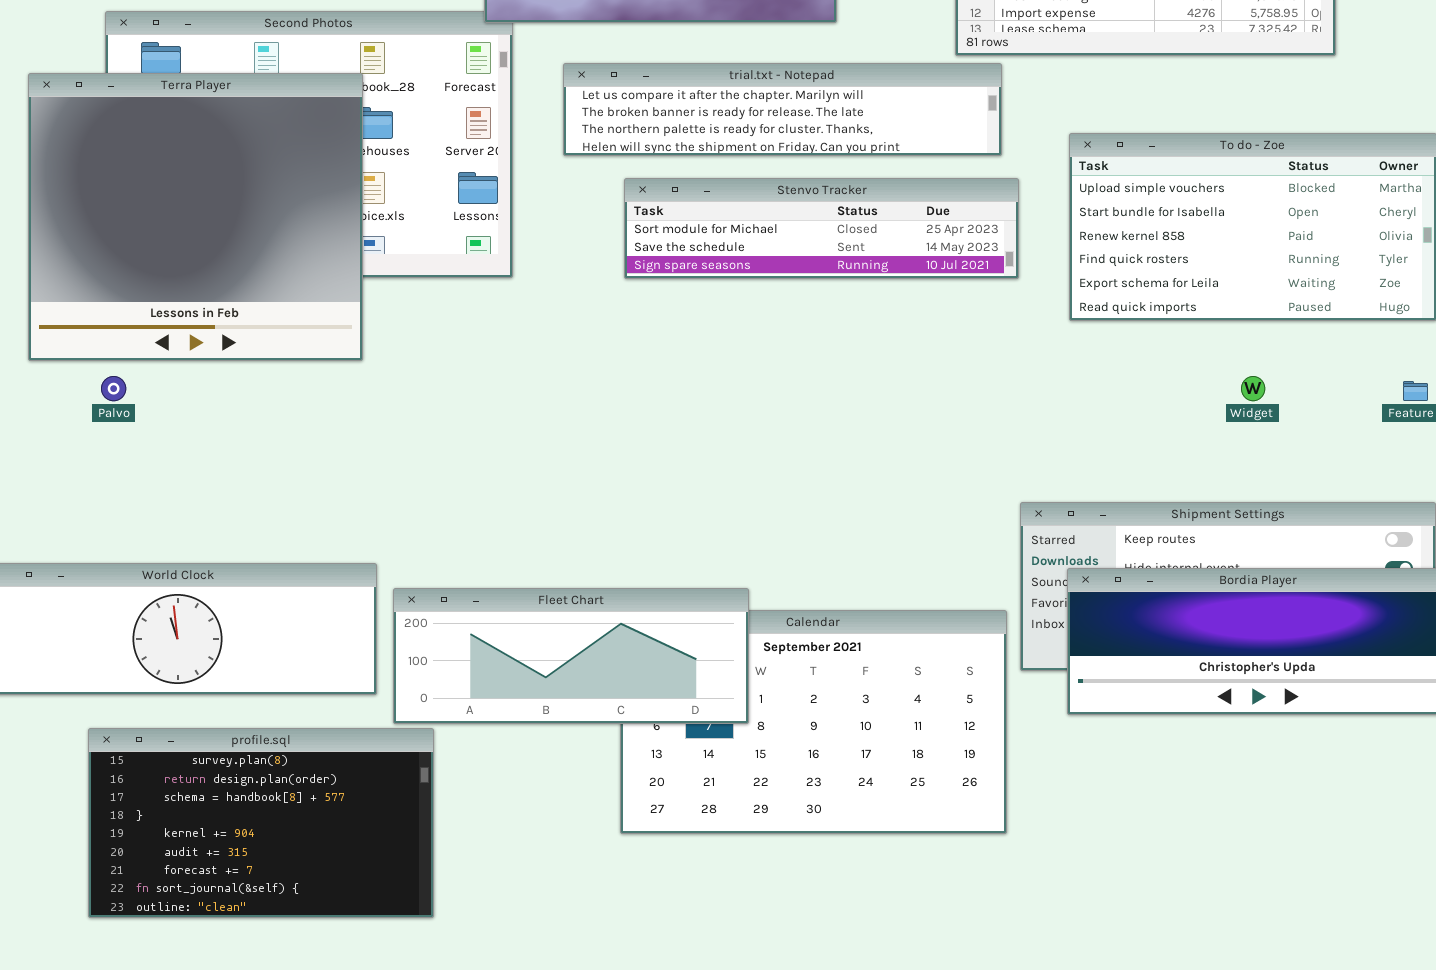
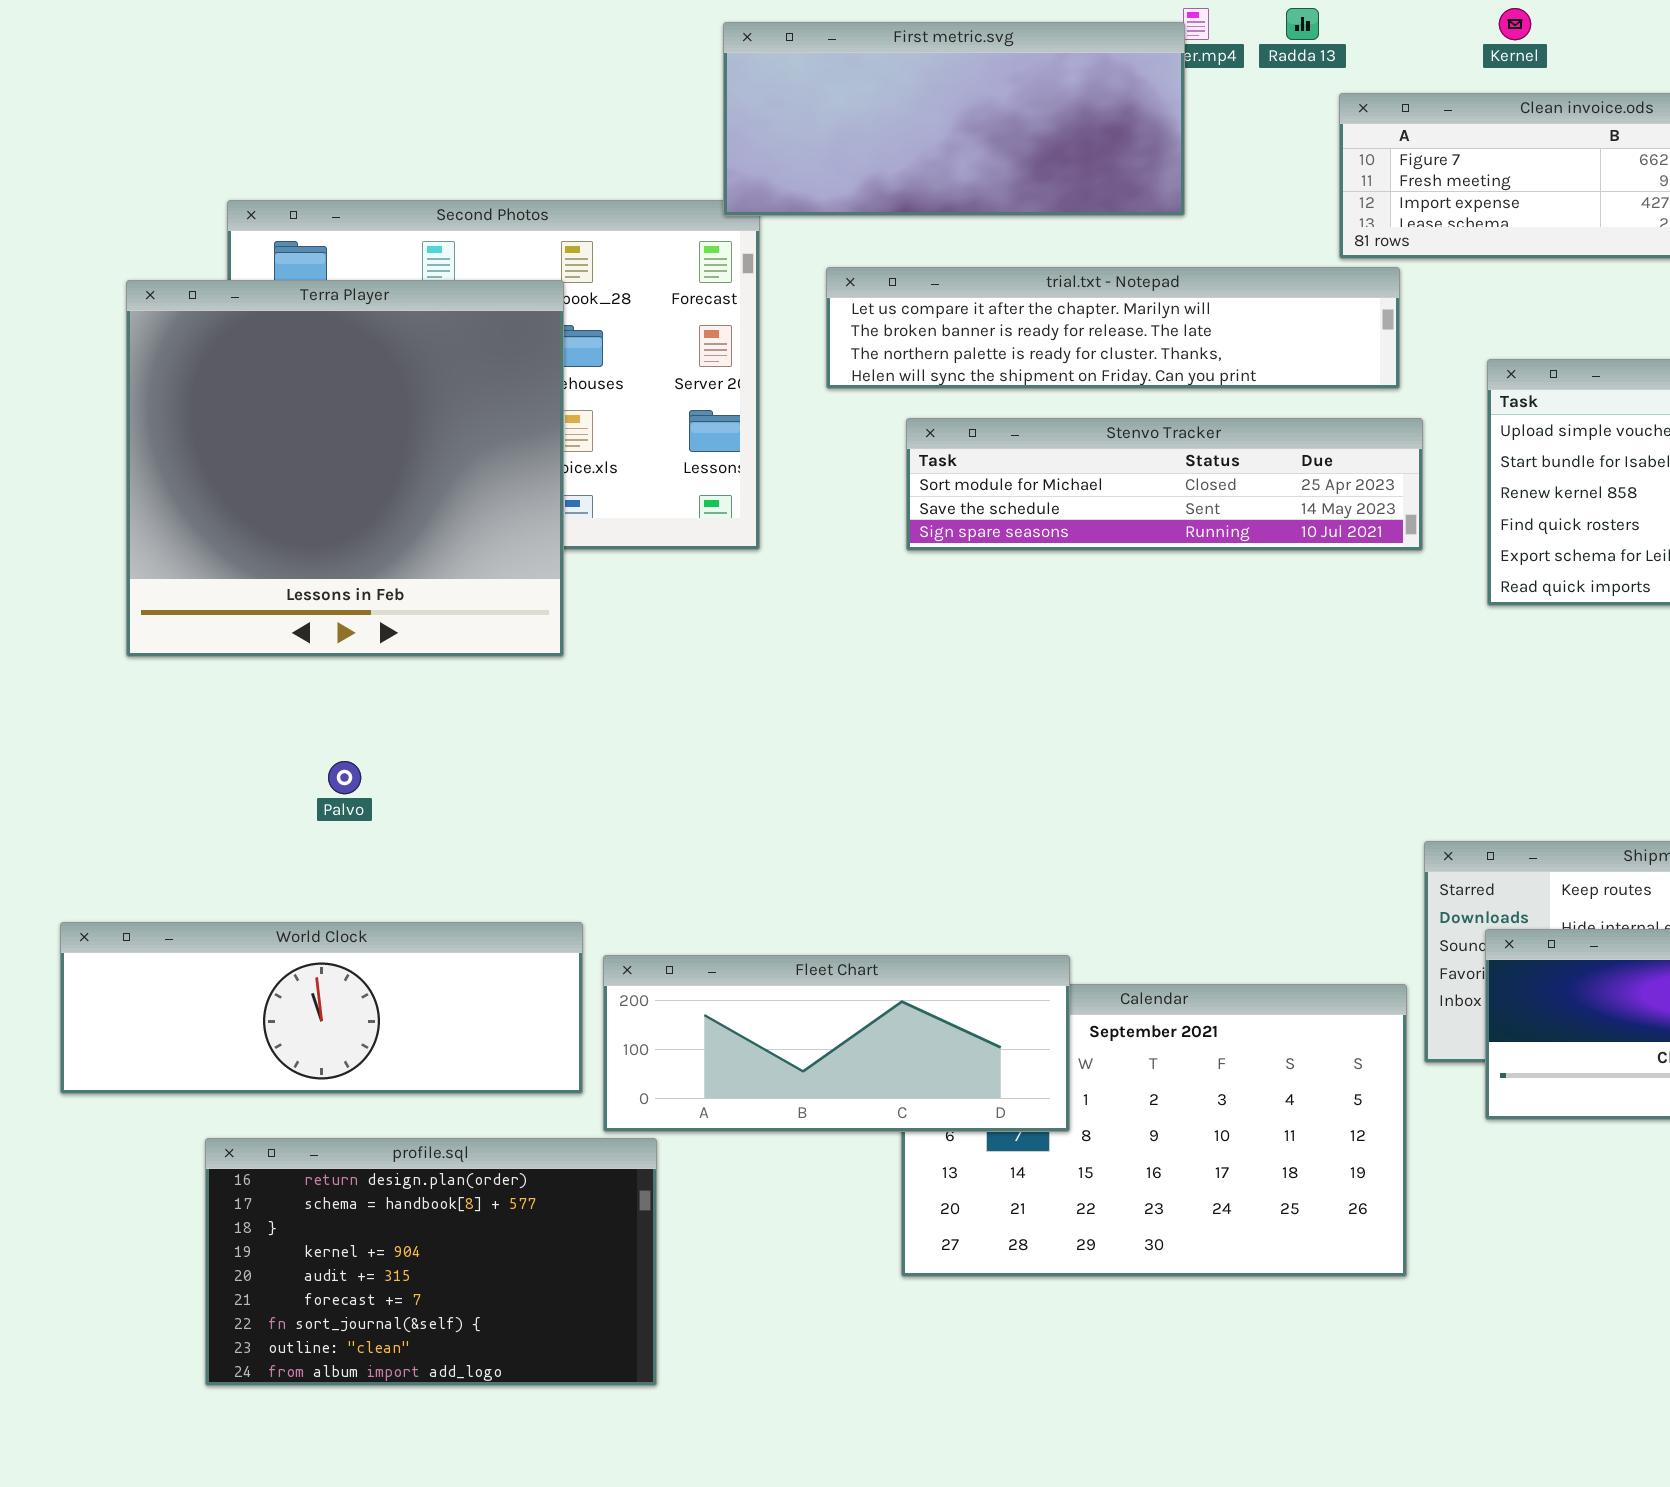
Palvo: [101,376,126,401] -> [328,761,361,794], moved
profile.sql: [88,728,434,918] -> [205,1138,657,1386], scrolled down 1 row

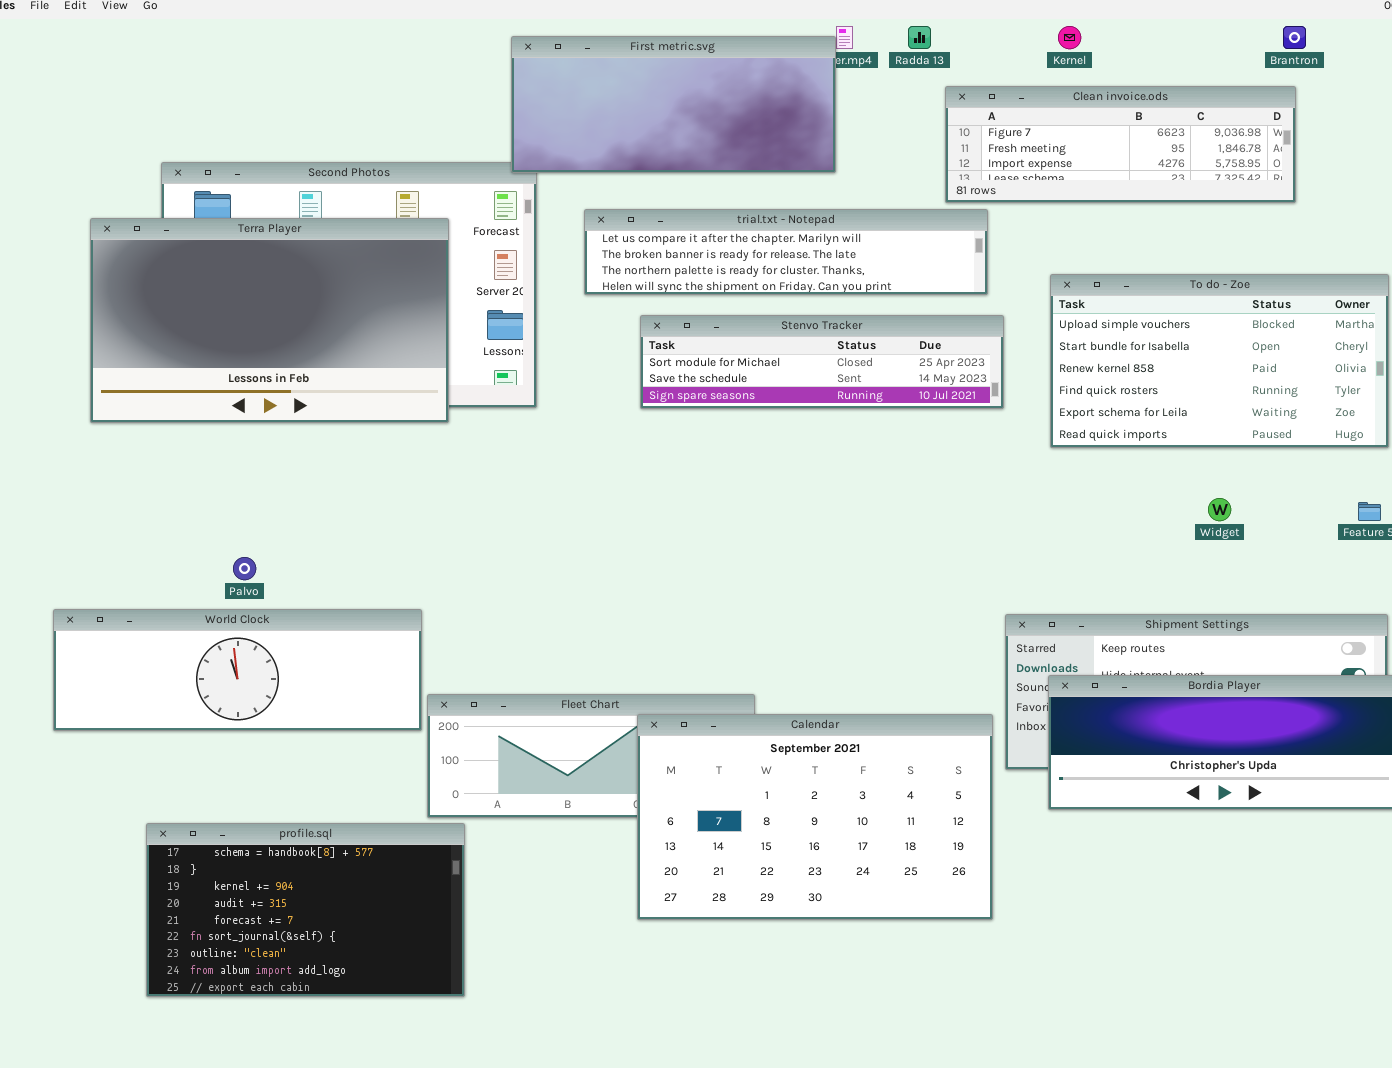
Terra Player: [126,280,564,657] -> [90,218,449,423], resized
World Clock: [60,922,583,1094] -> [53,609,422,731], moved
Calendar: [901,984,1407,1277] -> [637,714,993,920], raised
profile.sql: [205,1138,657,1386] -> [146,823,465,997], scrolled down 1 row

